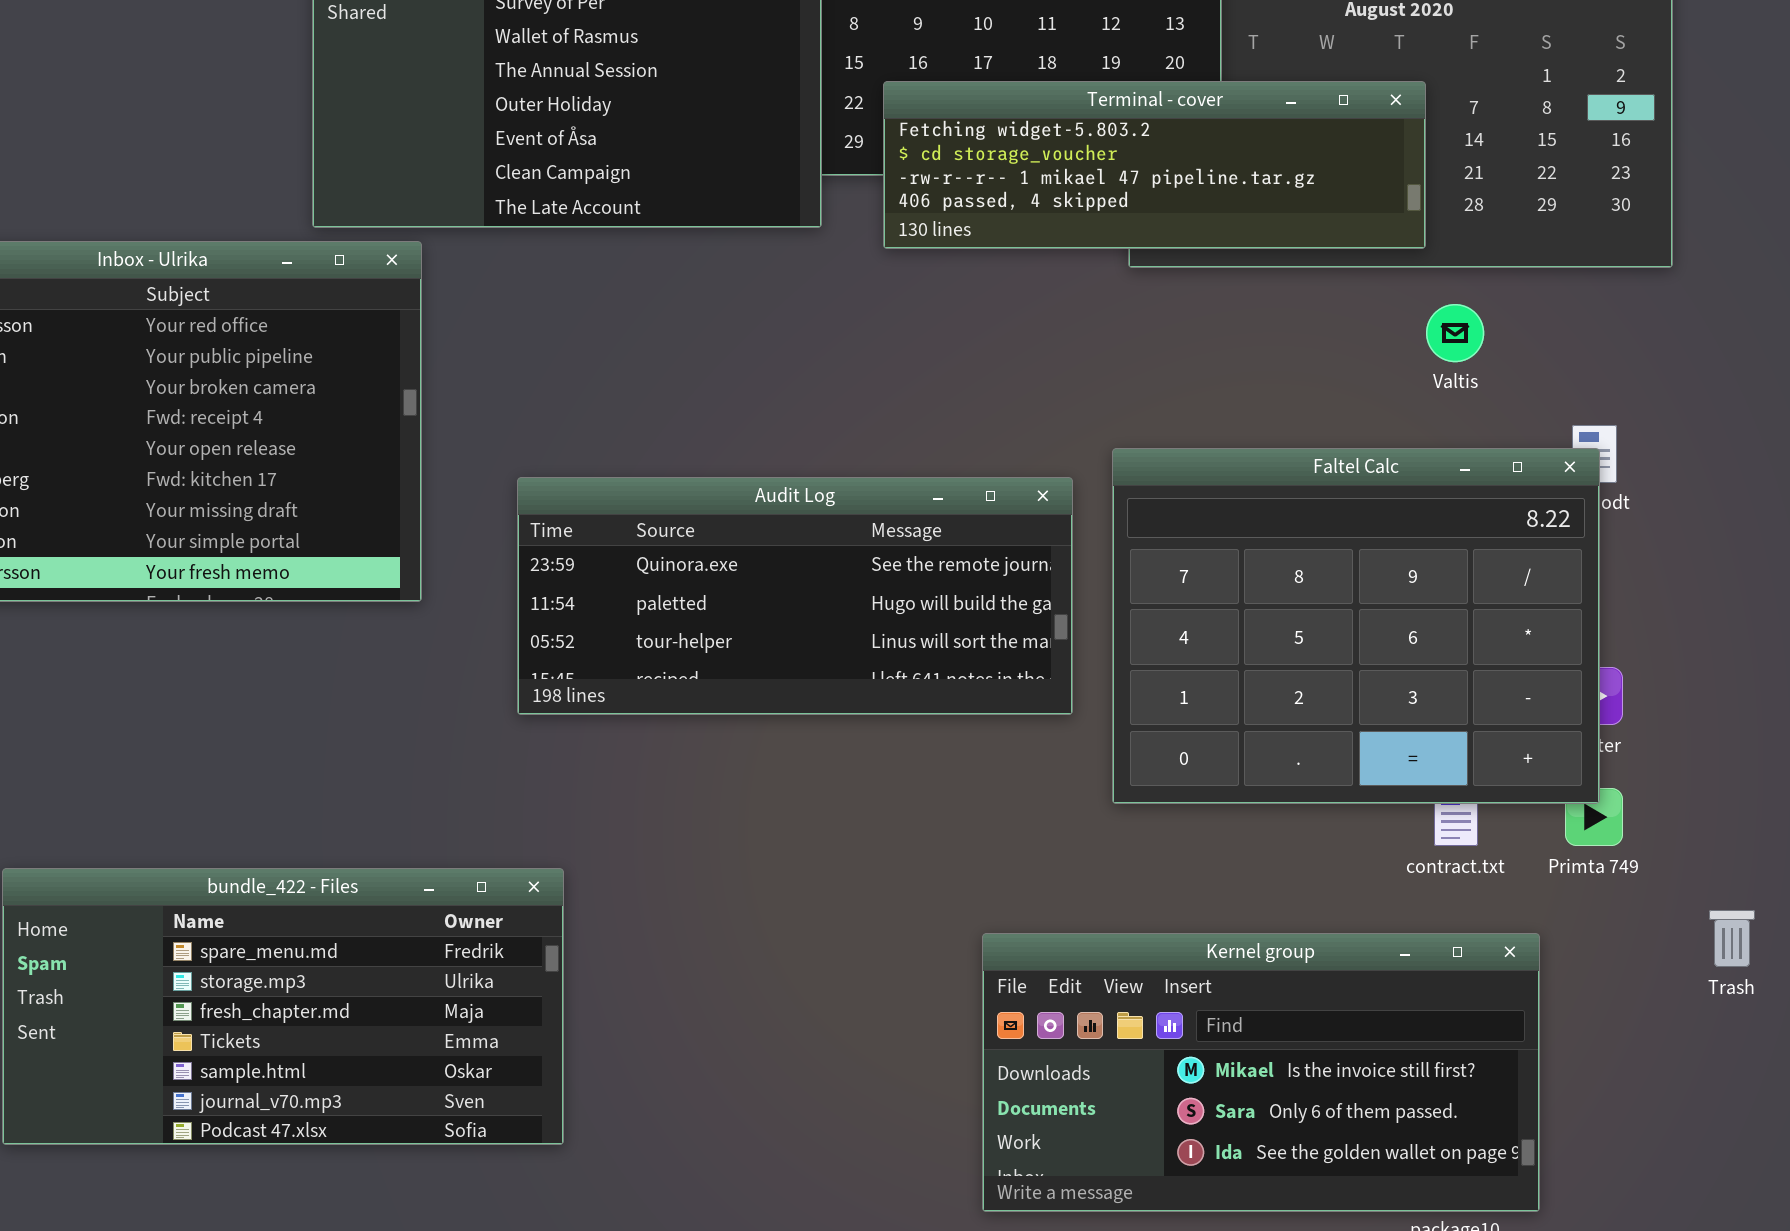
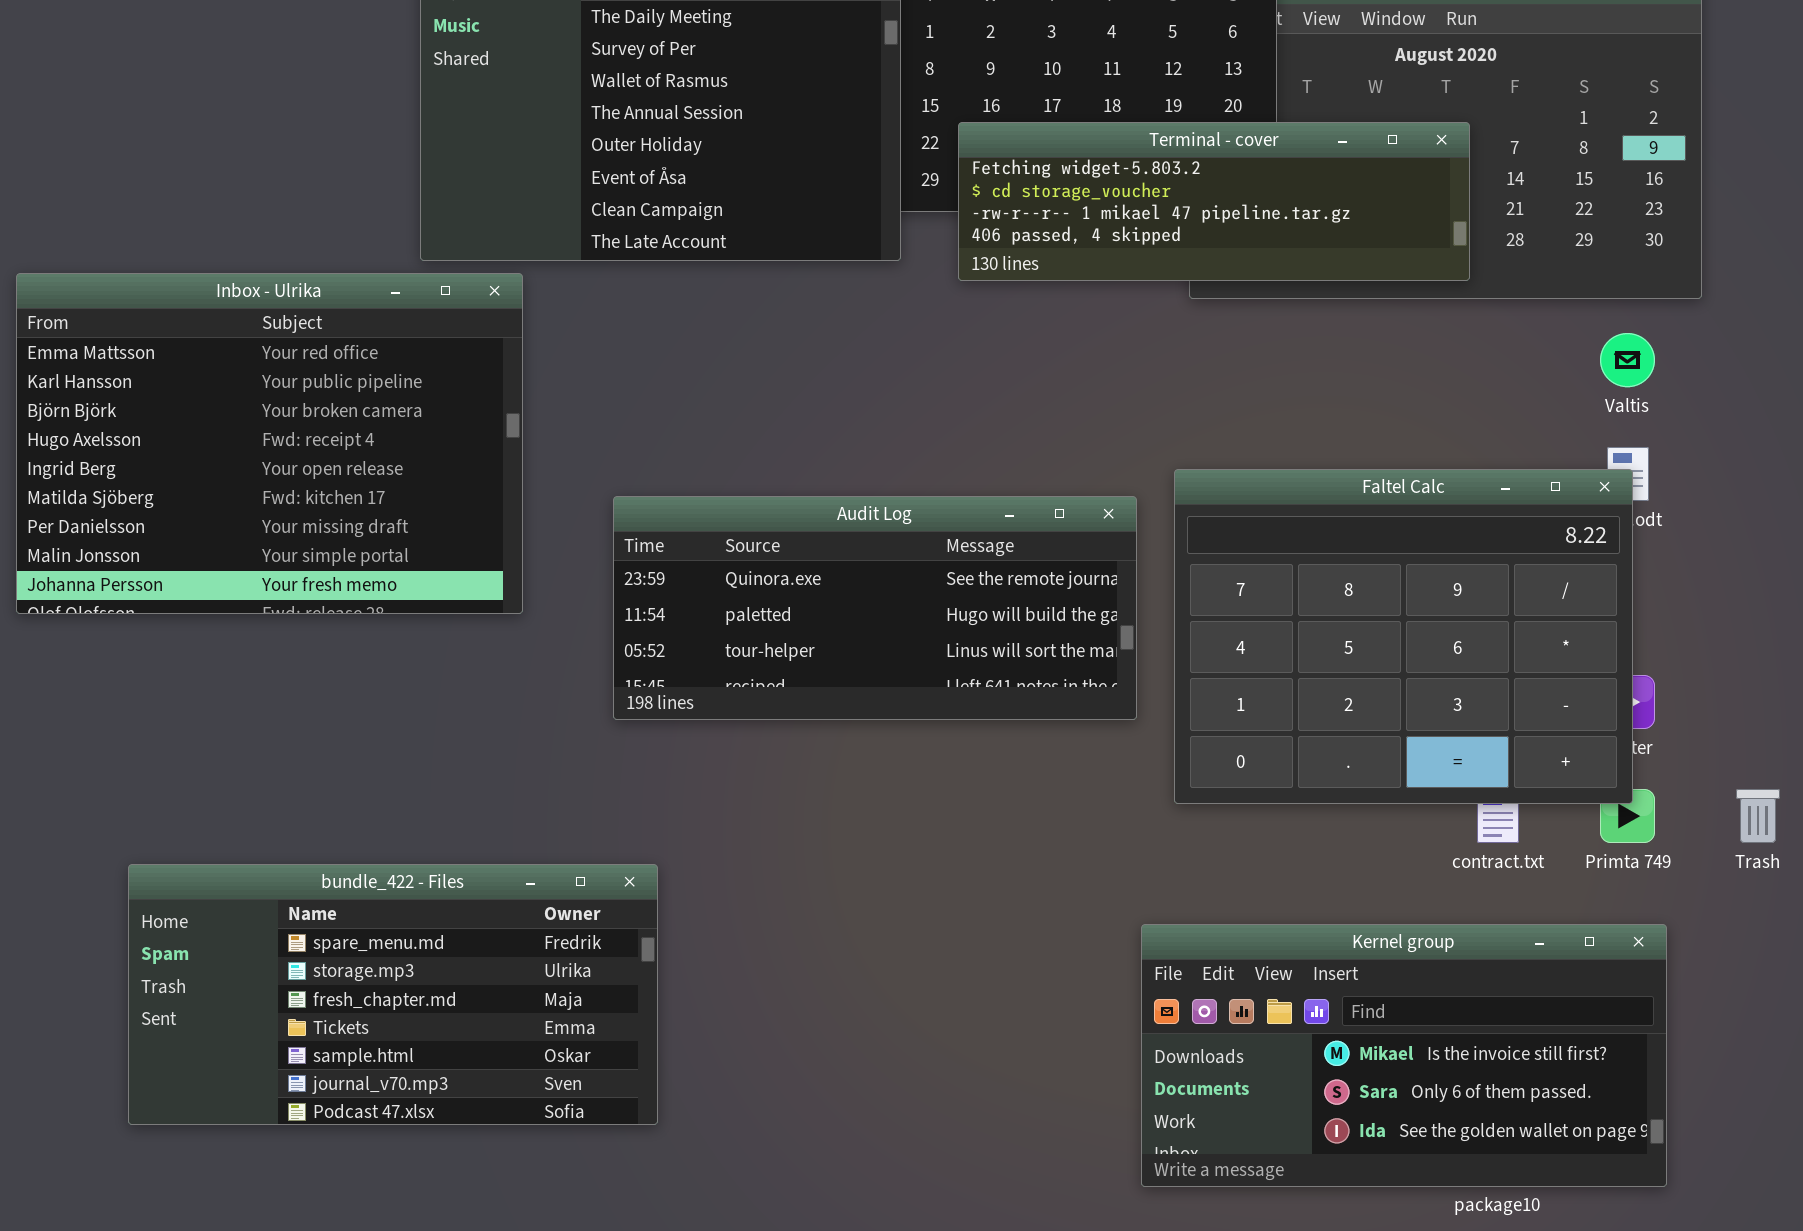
Valtis: [1426,304,1484,362] -> [1600,333,1655,387], moved
Trash: [1709,910,1755,967] -> [1736,789,1780,843], moved
Kernel group: [982,933,1540,1212] -> [1141,924,1667,1187], moved

